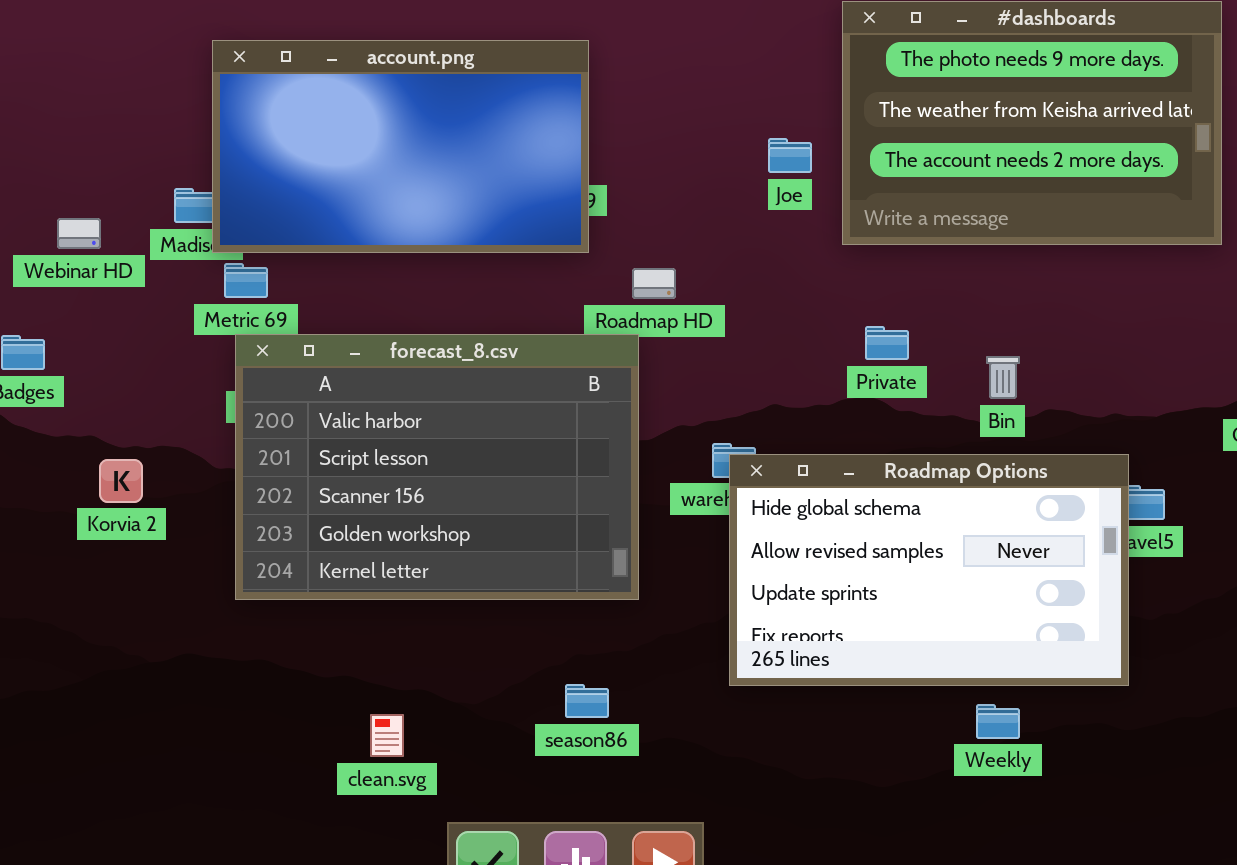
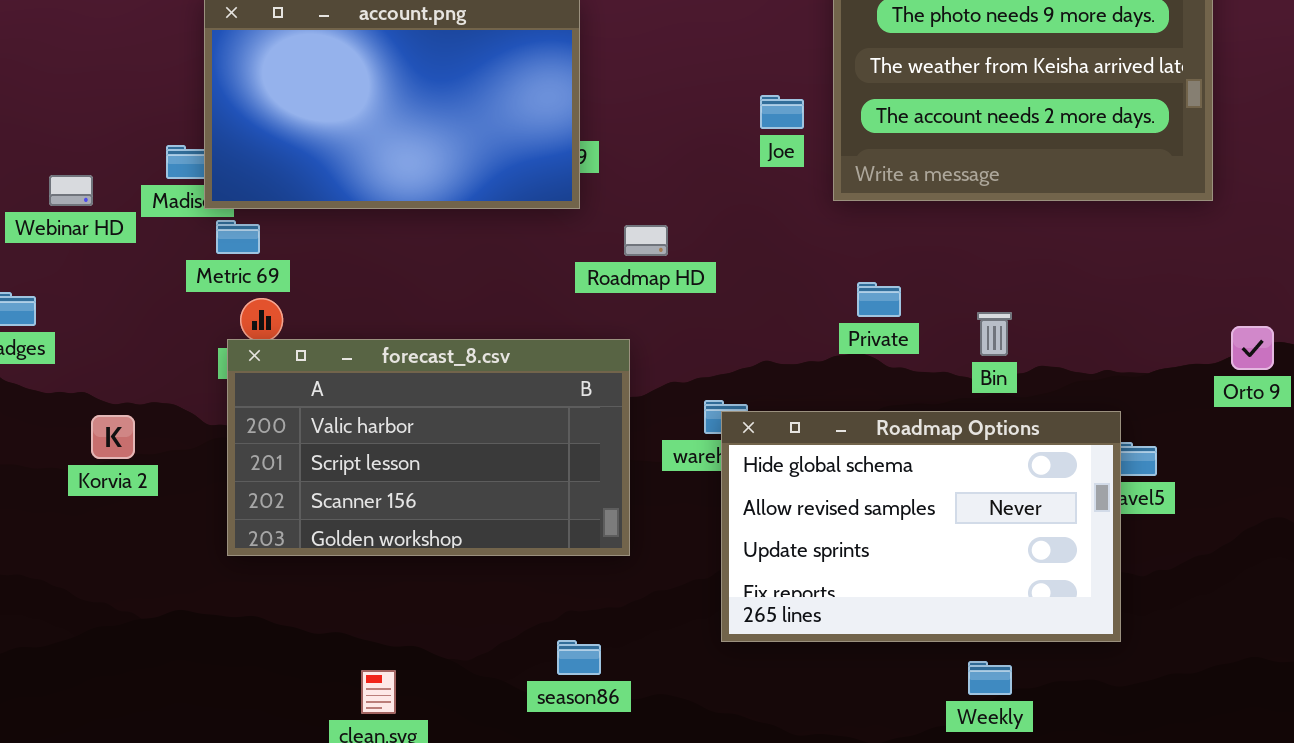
forecast_8.csv: [235,334,639,600] -> [227,339,630,556], resized

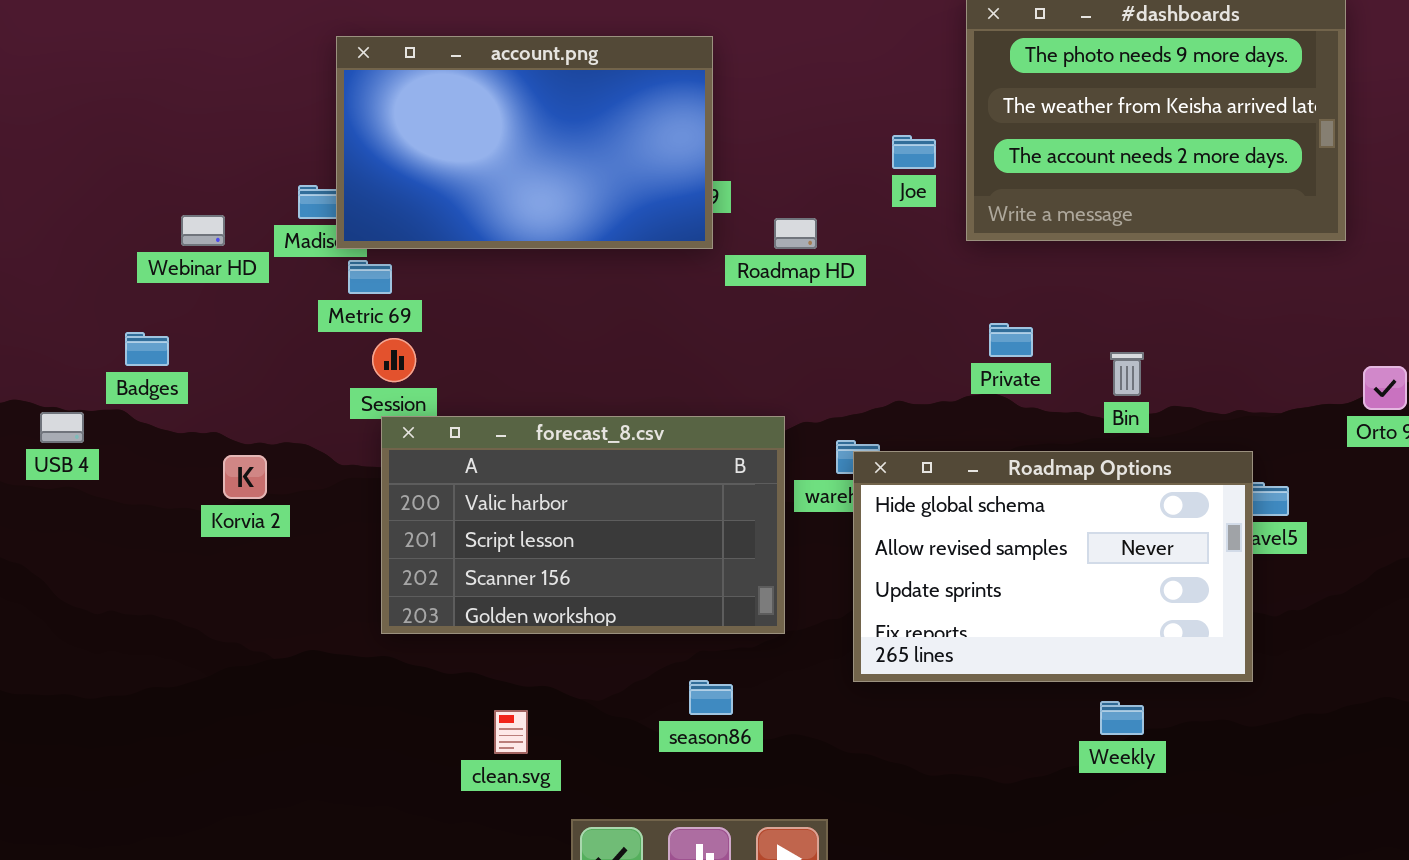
Roadmap HD: [624,225,668,256] -> [774,218,817,249], moved
forecast_8.csv: [227,339,630,556] -> [381,416,785,634], moved

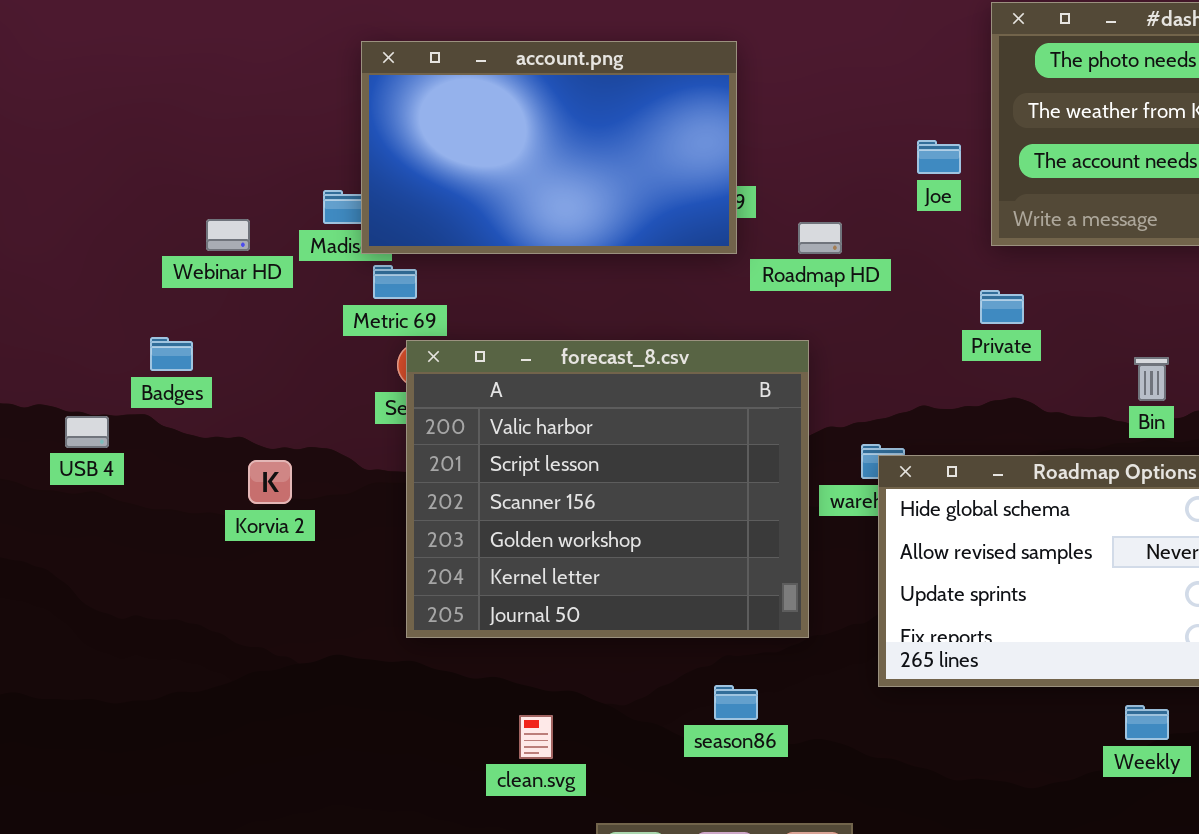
Private: [989,323,1033,357] -> [980,290,1024,324], moved
forecast_8.csv: [381,416,785,634] -> [406,340,809,638], resized

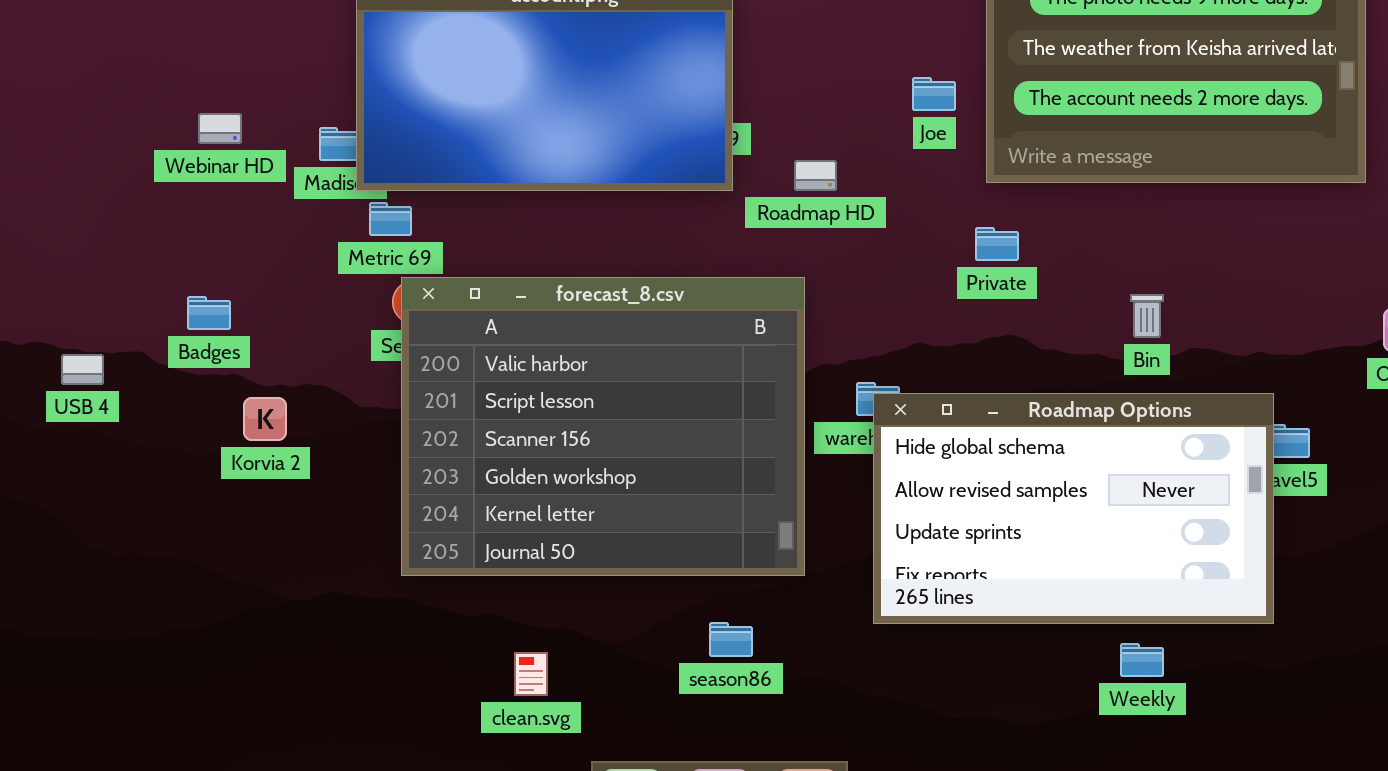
Webinar HD: [206,219,250,251] -> [198,113,242,144], moved
Badges: [150,337,193,371] -> [187,296,231,330], moved

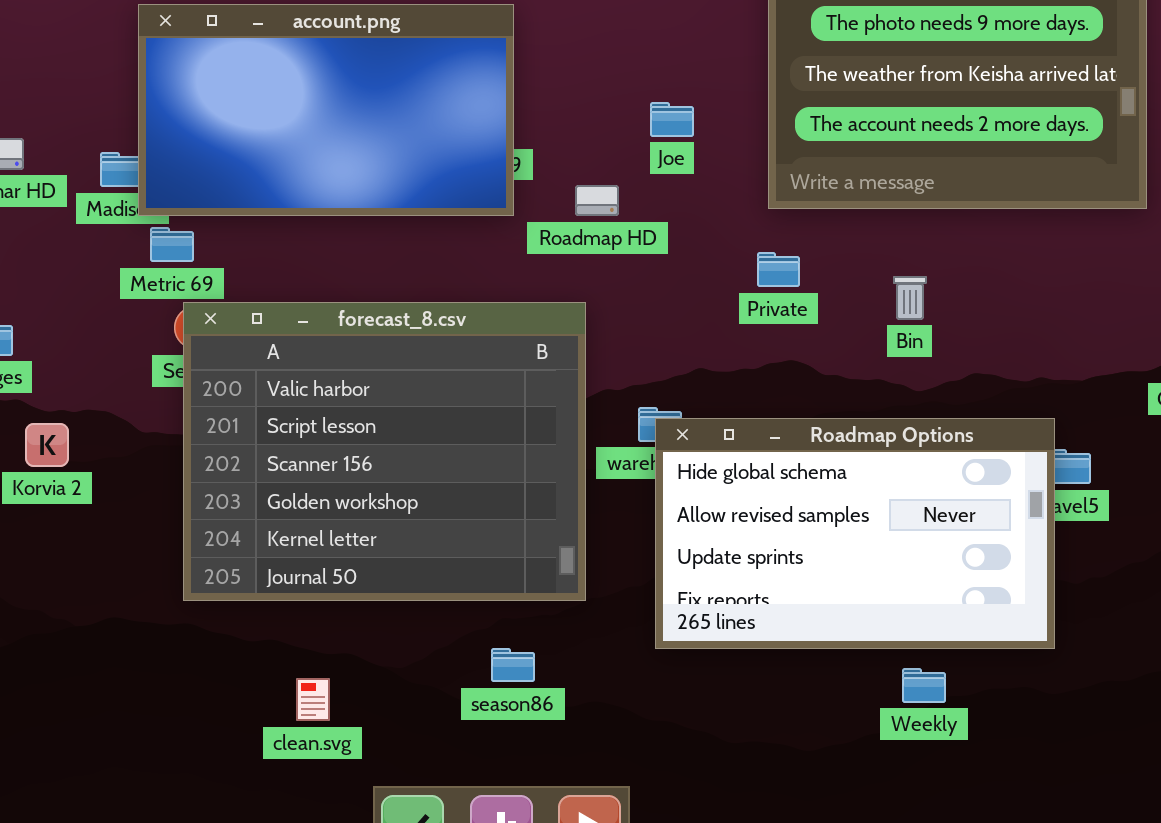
Joe: [912,77,956,111] -> [650,102,694,137], moved
Bin: [1130,294,1164,338] -> [893,276,927,320], moved

